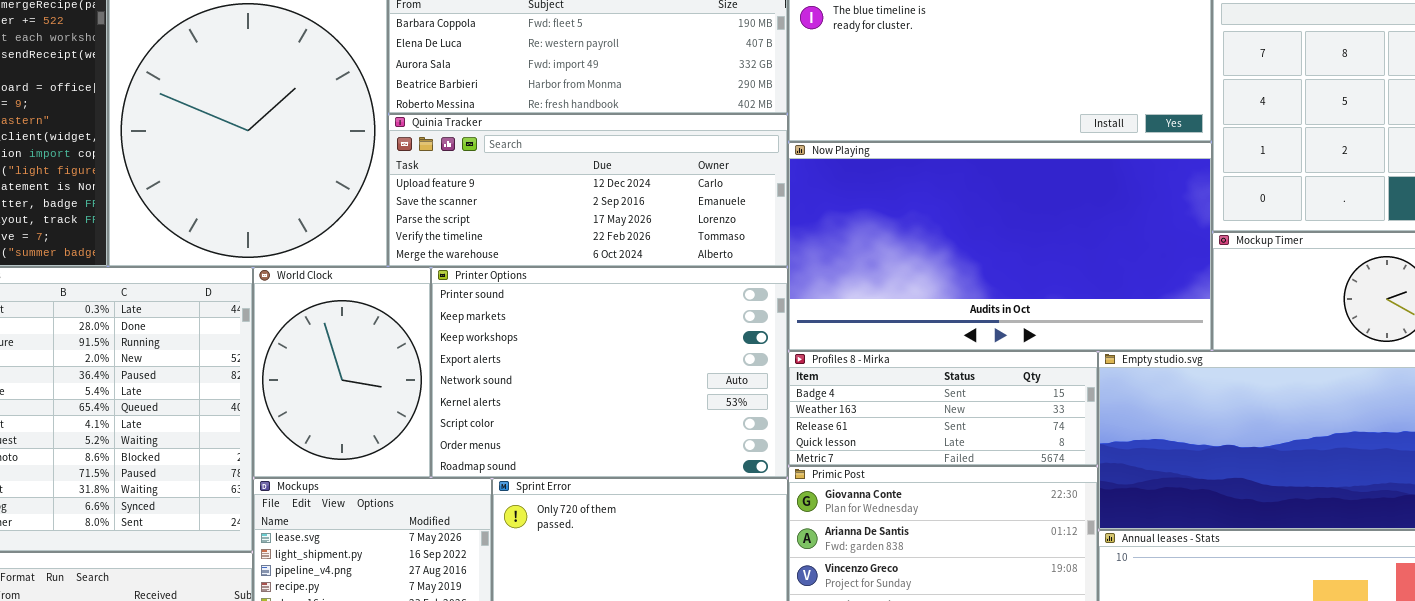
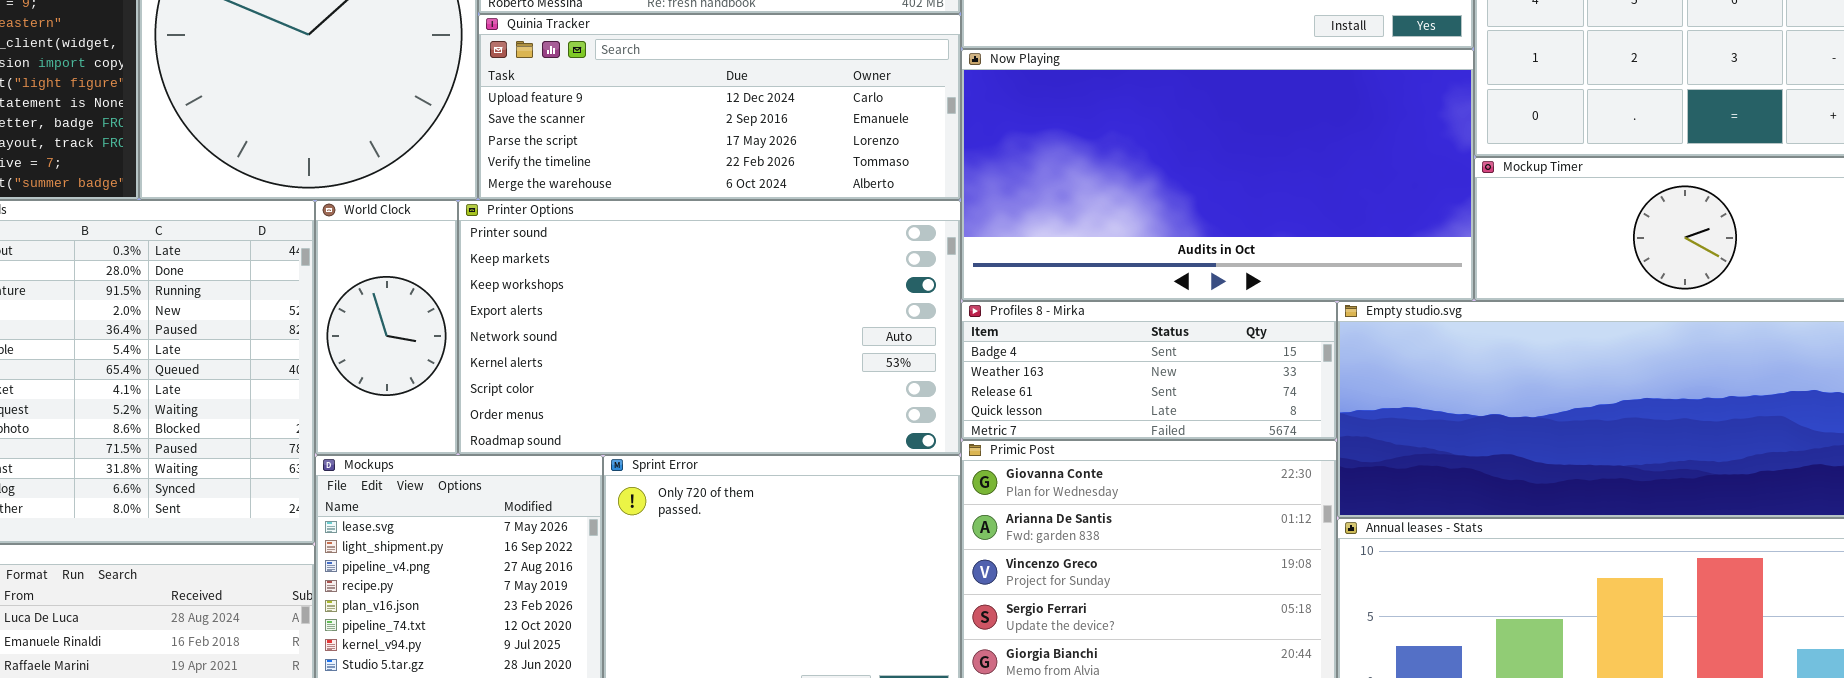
World Clock: [253,267,431,478] -> [315,200,458,455], resized
Printer Options: [431,267,788,478] -> [458,200,961,455], resized

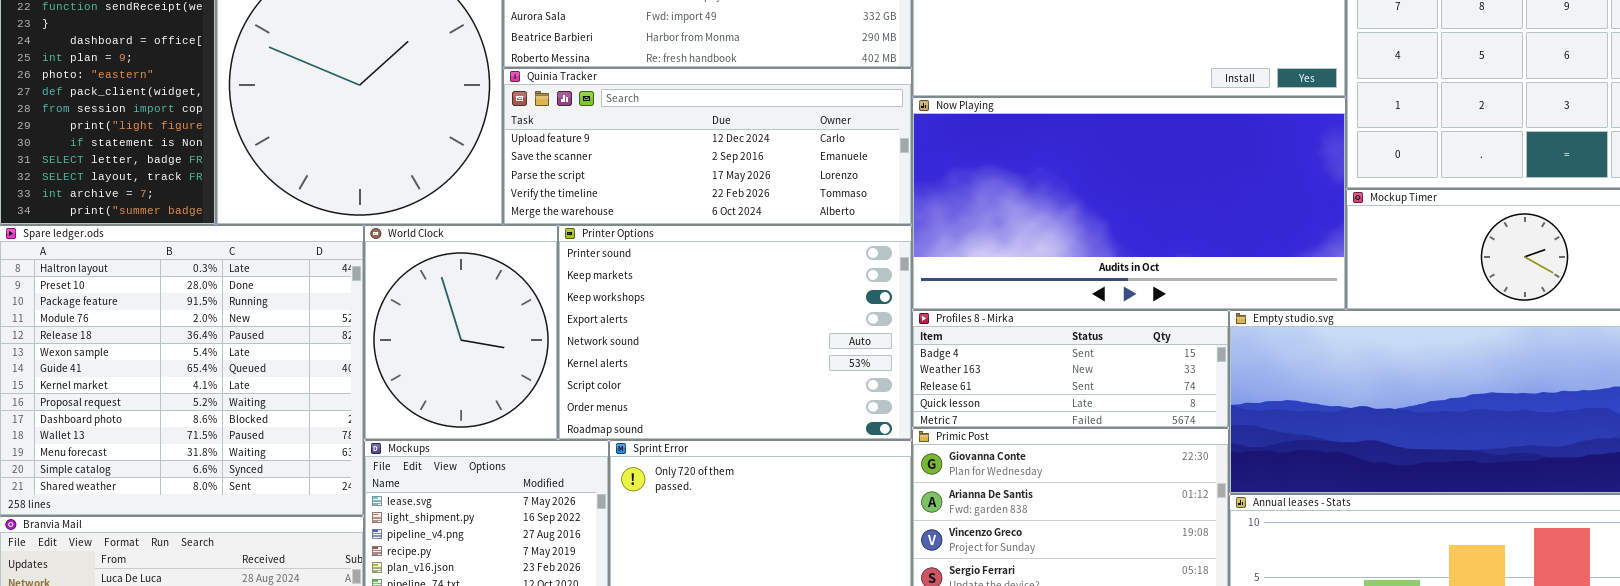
World Clock: [315,200,458,455] -> [364,225,558,440], resized
Printer Options: [458,200,961,455] -> [558,225,912,440], resized

